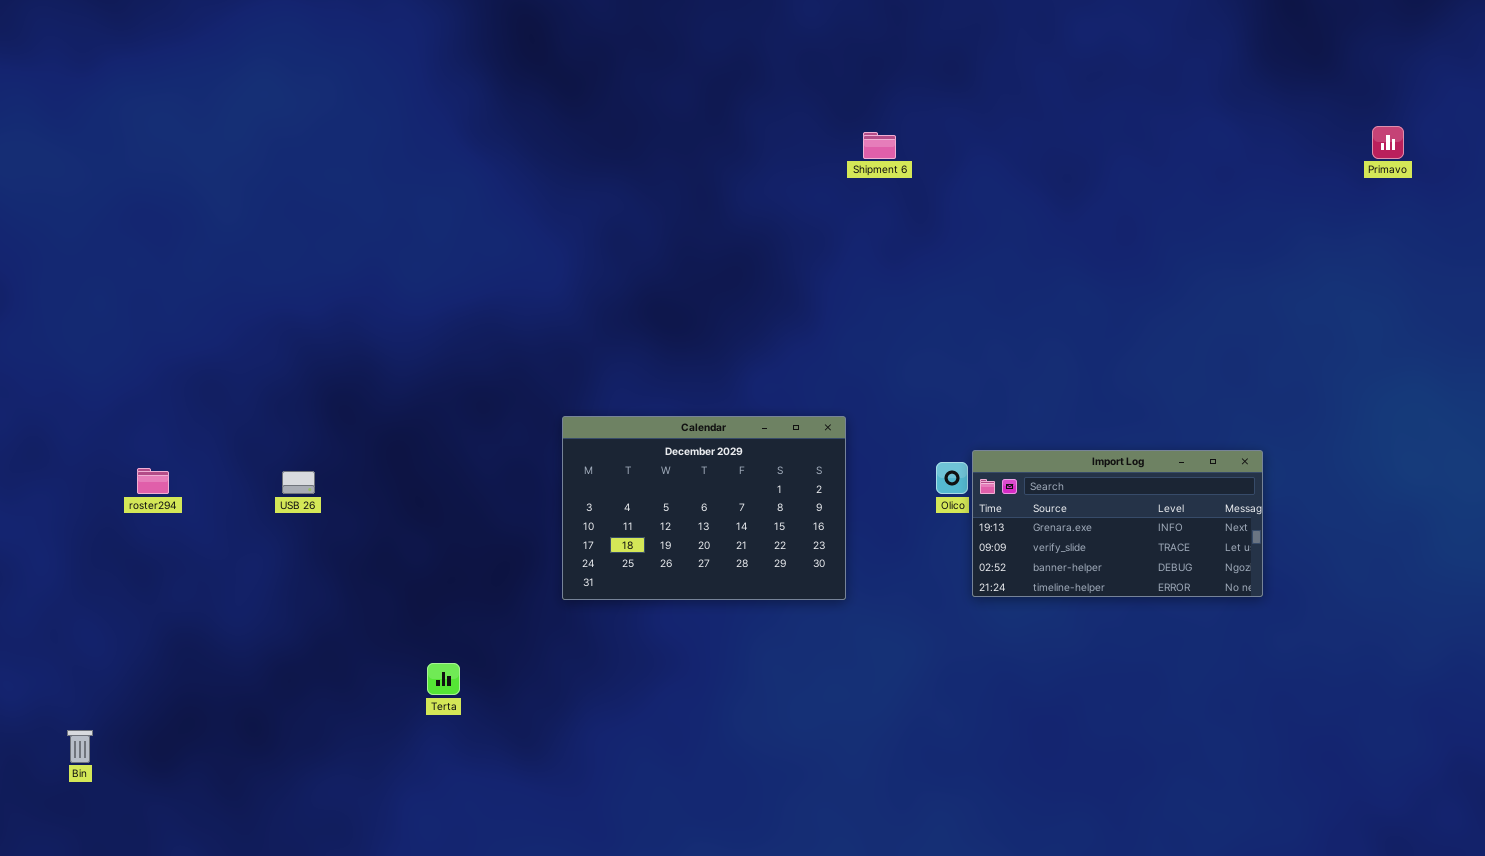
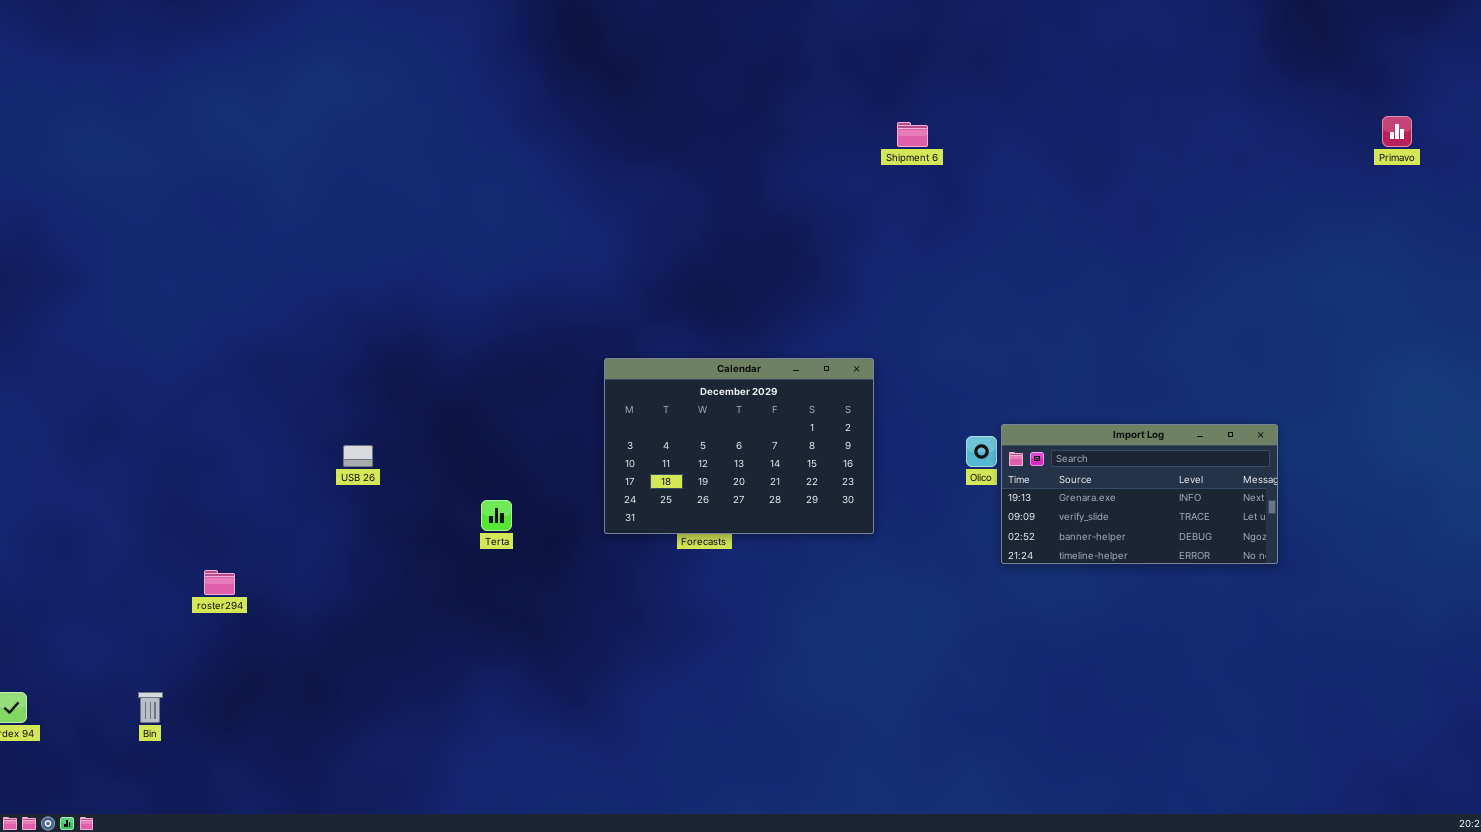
Calendar: [562,416,846,600] -> [604,358,874,534], moved
roster294: [137,468,169,494] -> [204,570,235,595], moved
Terta: [427,663,460,695] -> [481,500,512,531], moved

